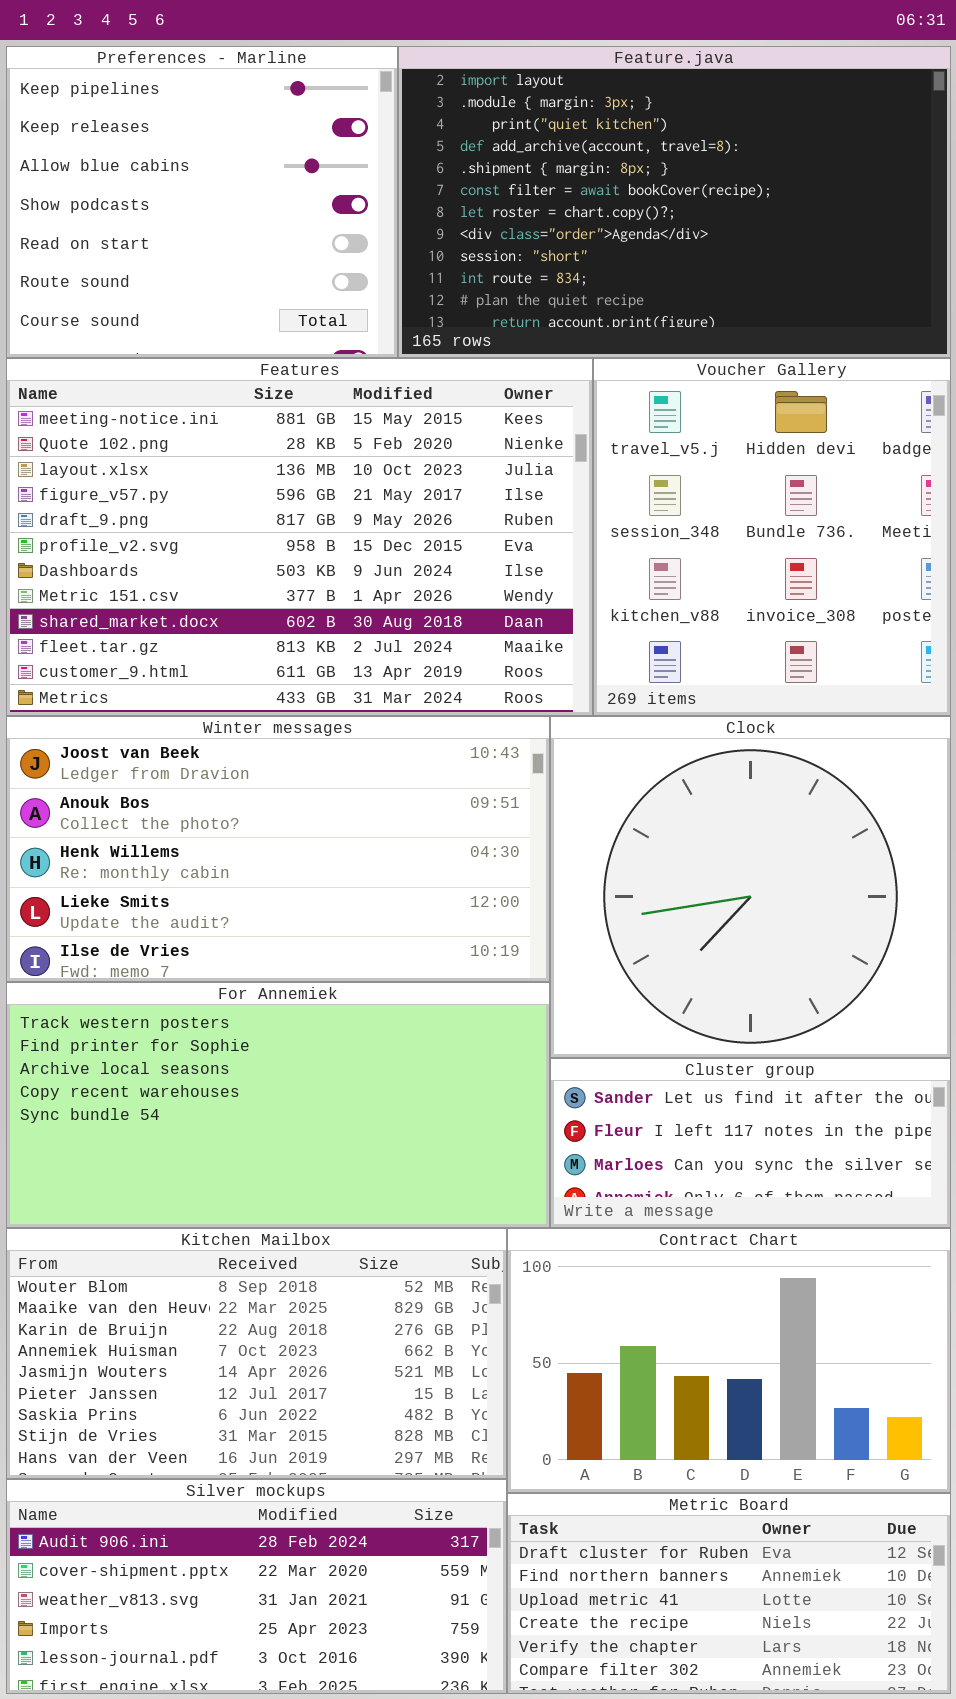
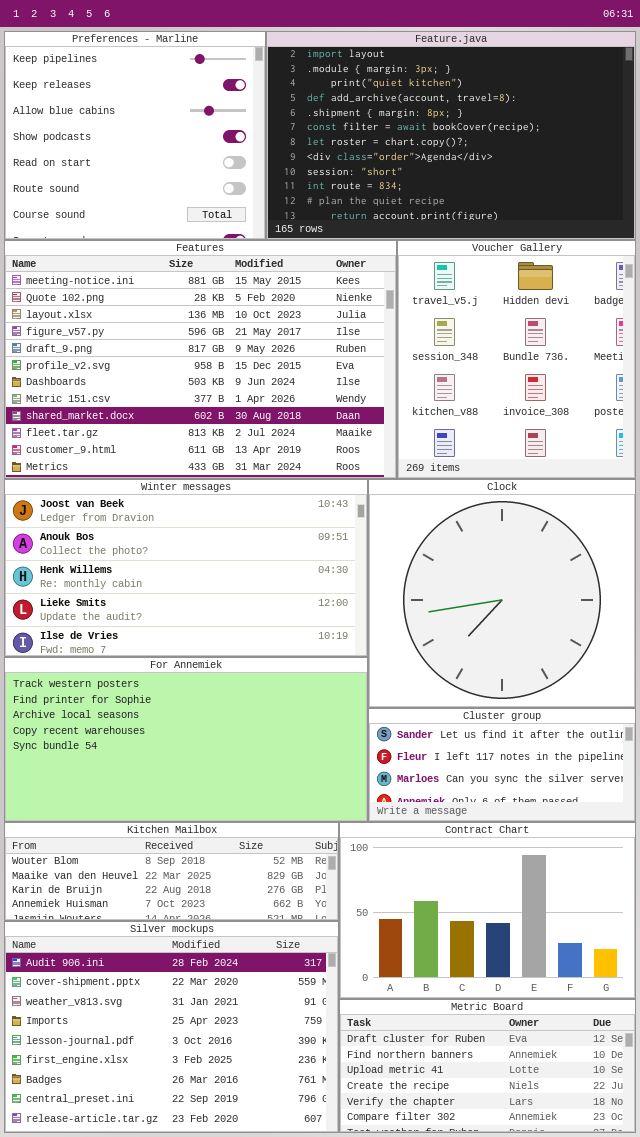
Kitchen Mailbox: [6,1228,507,1479] -> [4,822,339,921], resized
Silver mockups: [6,1479,507,1694] -> [4,921,339,1133], resized

